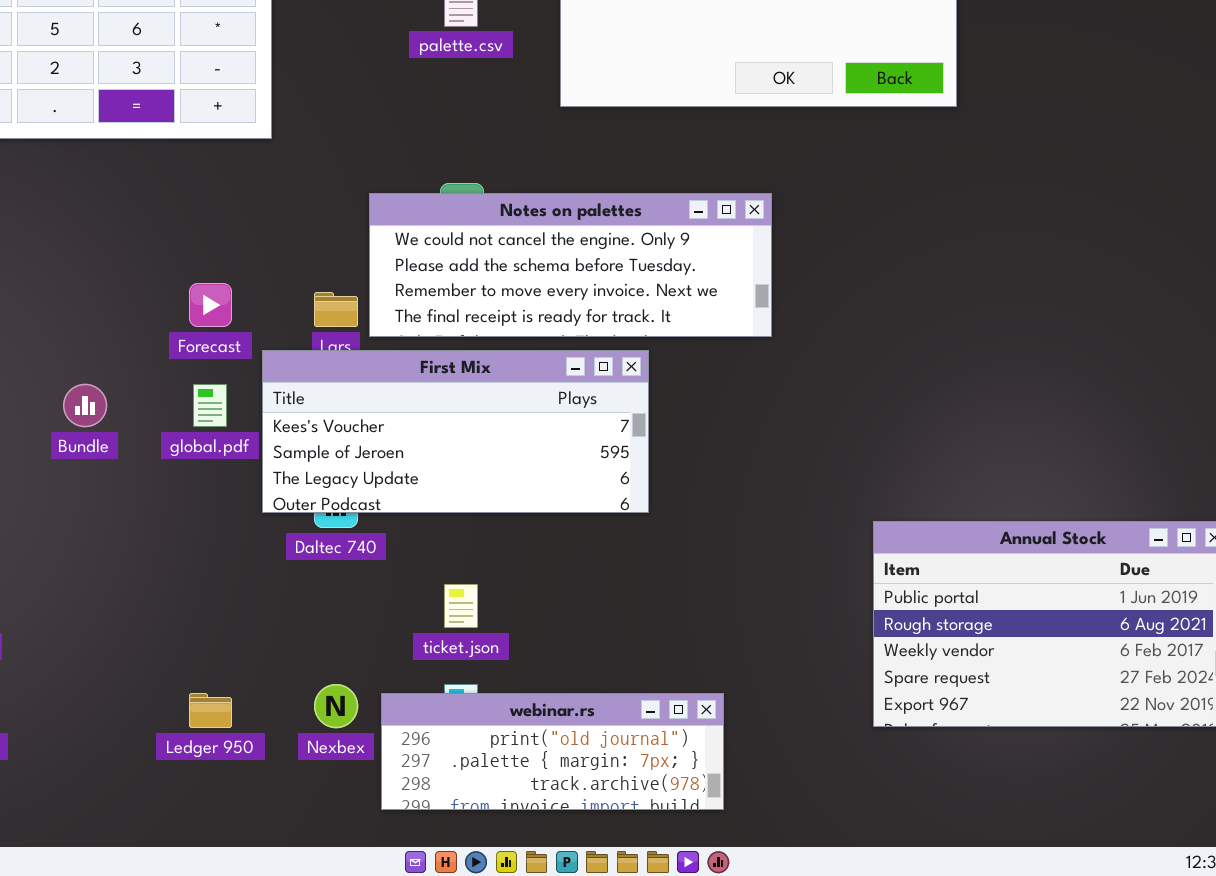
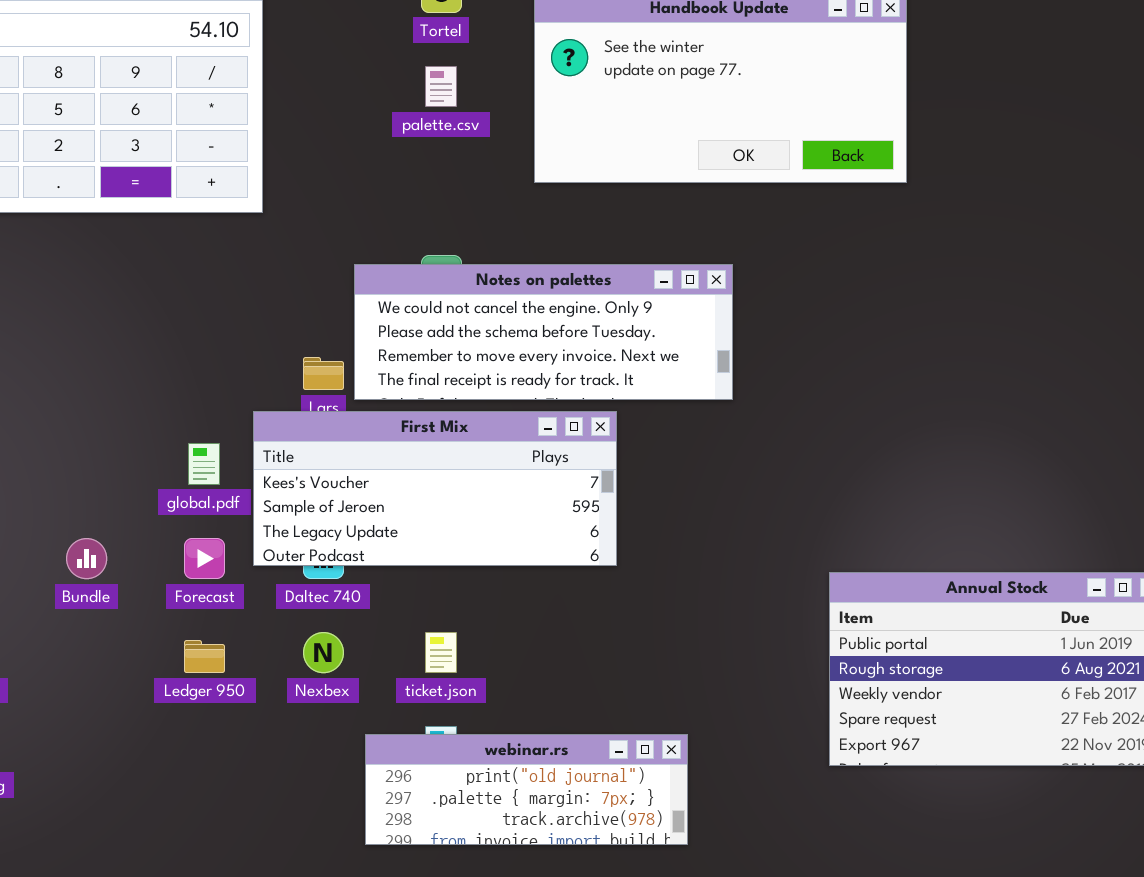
Forecast: [189,283,232,327] -> [184,538,225,579], moved
Bundle: [63,384,107,427] -> [66,538,107,579], moved
Nexbex: [314,684,358,728] -> [303,632,344,673], moved
Ledger 950: [189,693,232,728] -> [184,640,225,673], moved

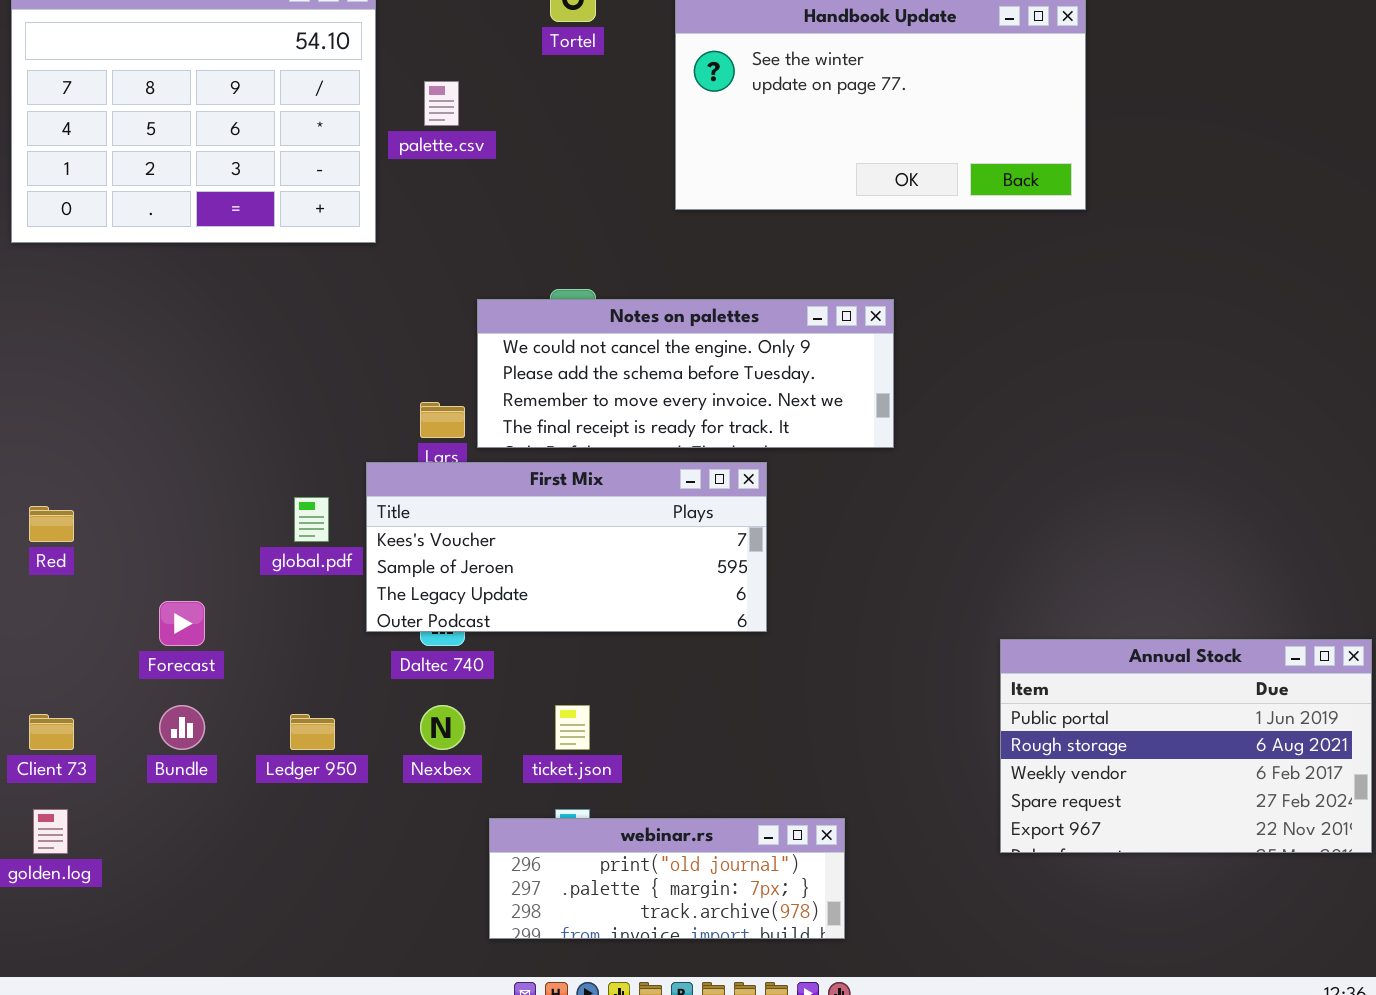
palette.csv: [425,66,457,107] -> [424,81,459,126], moved
Bundle: [66,538,107,579] -> [159,705,205,750], moved
Forecast: [184,538,225,579] -> [159,601,205,646], moved

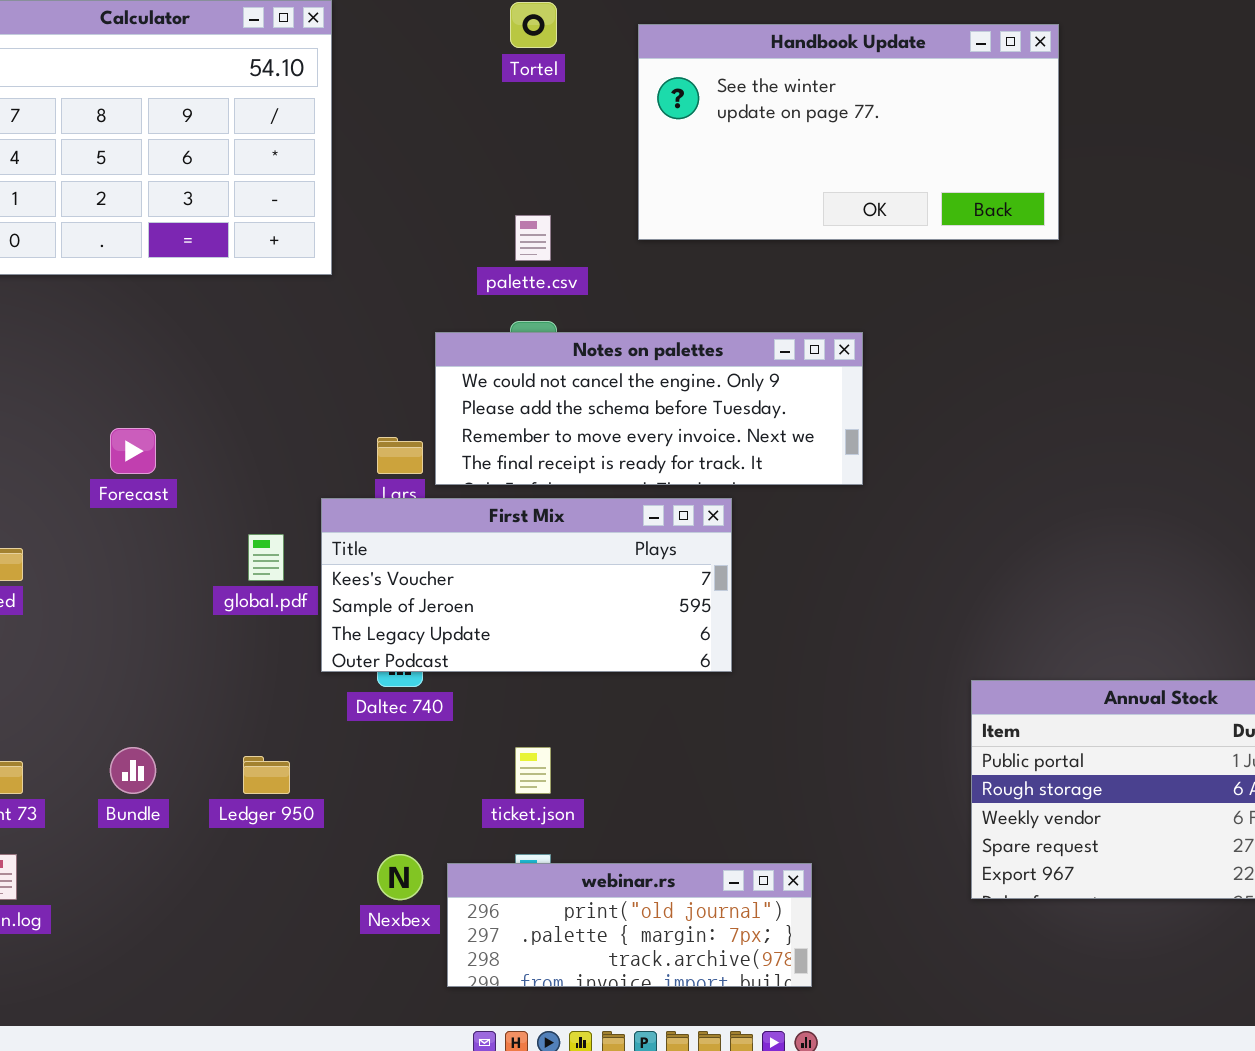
palette.csv: [424,81,459,126] -> [515,215,551,261], moved
Forecast: [159,601,205,646] -> [110,428,156,474], moved
Nexbex: [420,705,465,750] -> [377,854,423,900], moved

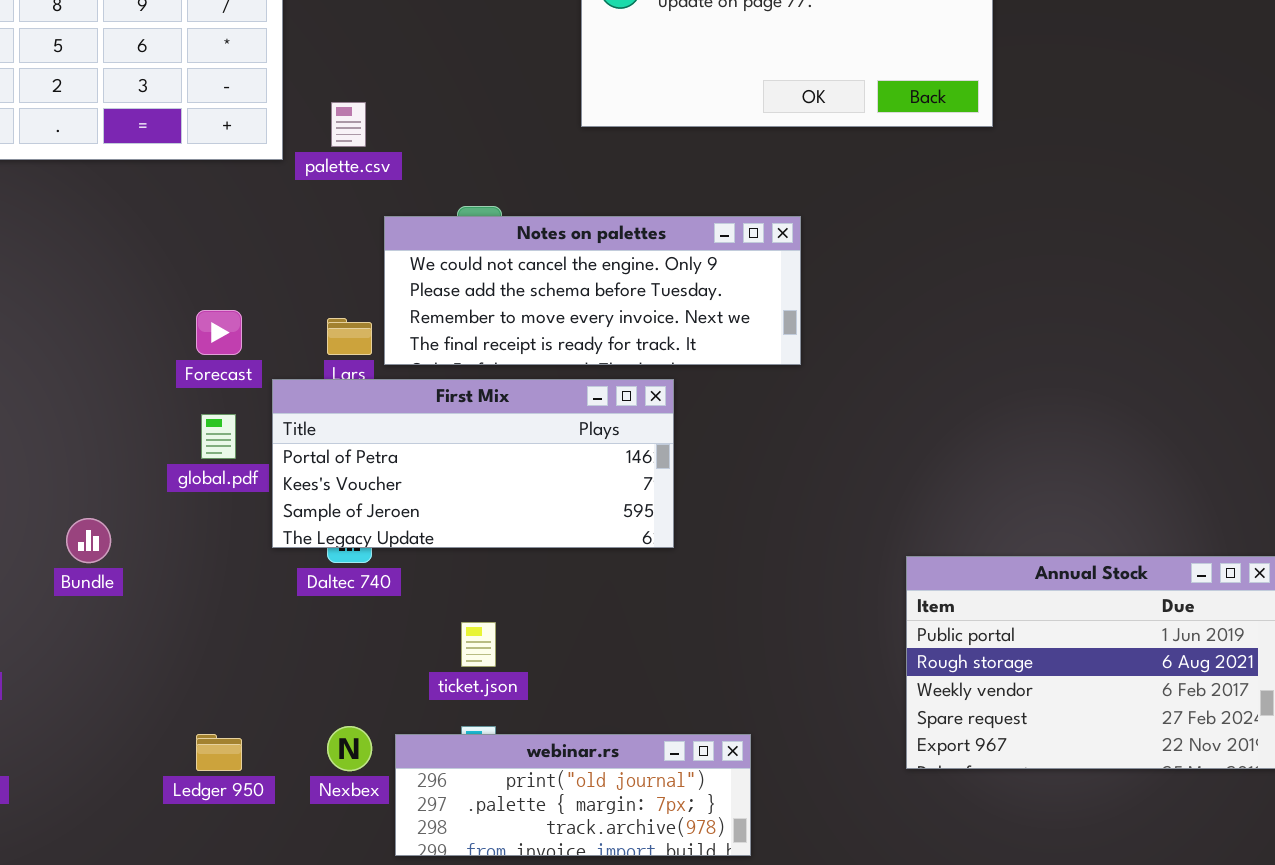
palette.csv: [515,215,551,261] -> [331,102,366,147], moved
Forecast: [110,428,156,474] -> [196,310,242,355], moved
First Mix: [321,498,732,672] -> [272,379,674,548], scrolled up 1 row
Bundle: [110,747,156,794] -> [66,518,111,563], moved
Ledger 950: [243,756,290,794] -> [196,734,242,771], moved

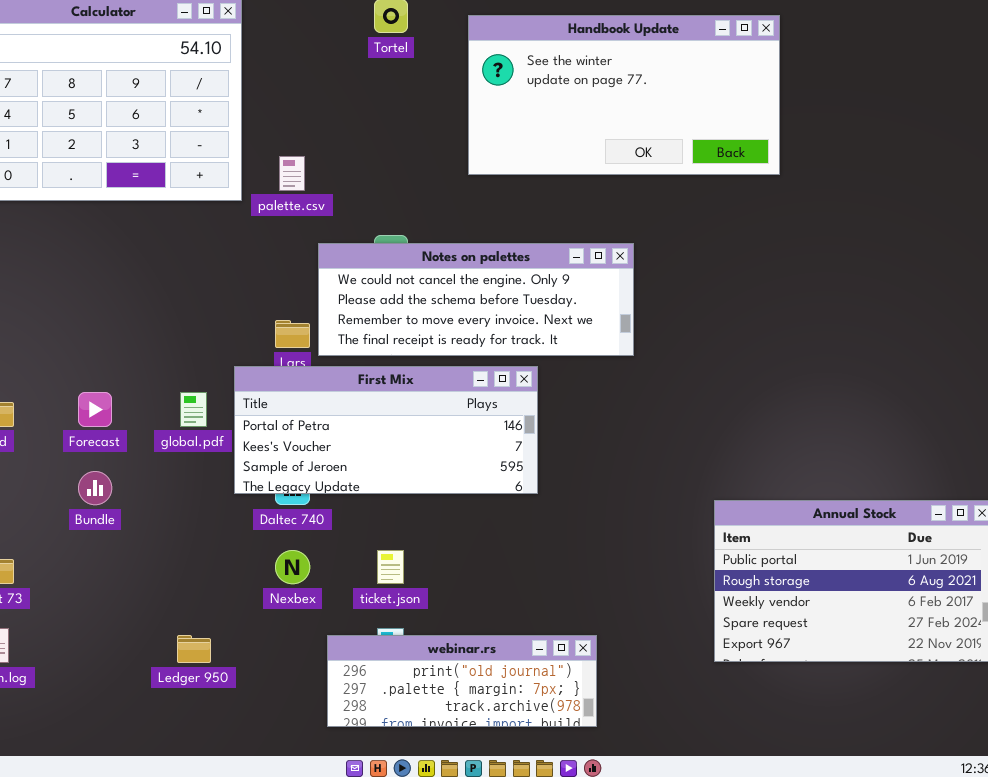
Forecast: [196,310,242,355] -> [78,392,112,427], moved
Nexbex: [327,726,372,771] -> [275,550,310,584], moved

